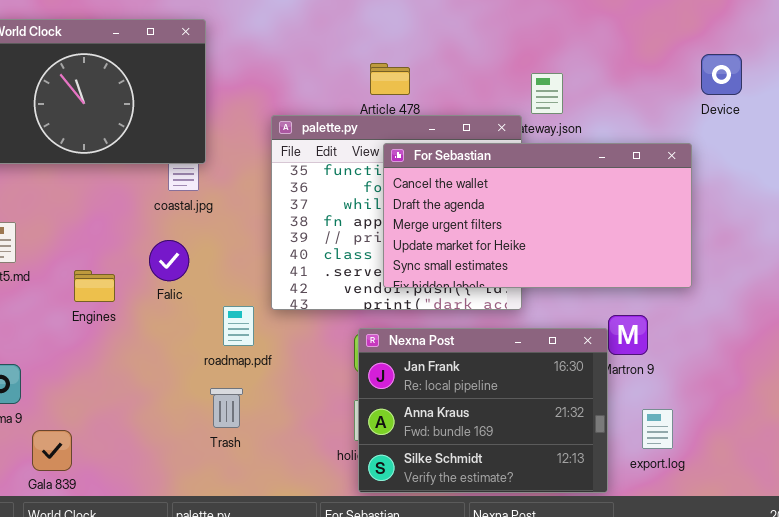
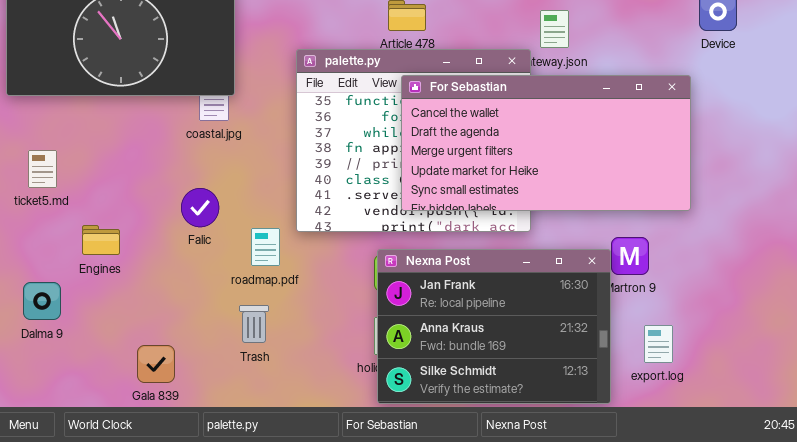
Falic: [149,240,189,281] -> [181,188,219,227], moved
Engines: [74,270,115,302] -> [82,225,120,255], moved
Gala 839: [32,430,72,471] -> [137,345,175,383], moved

